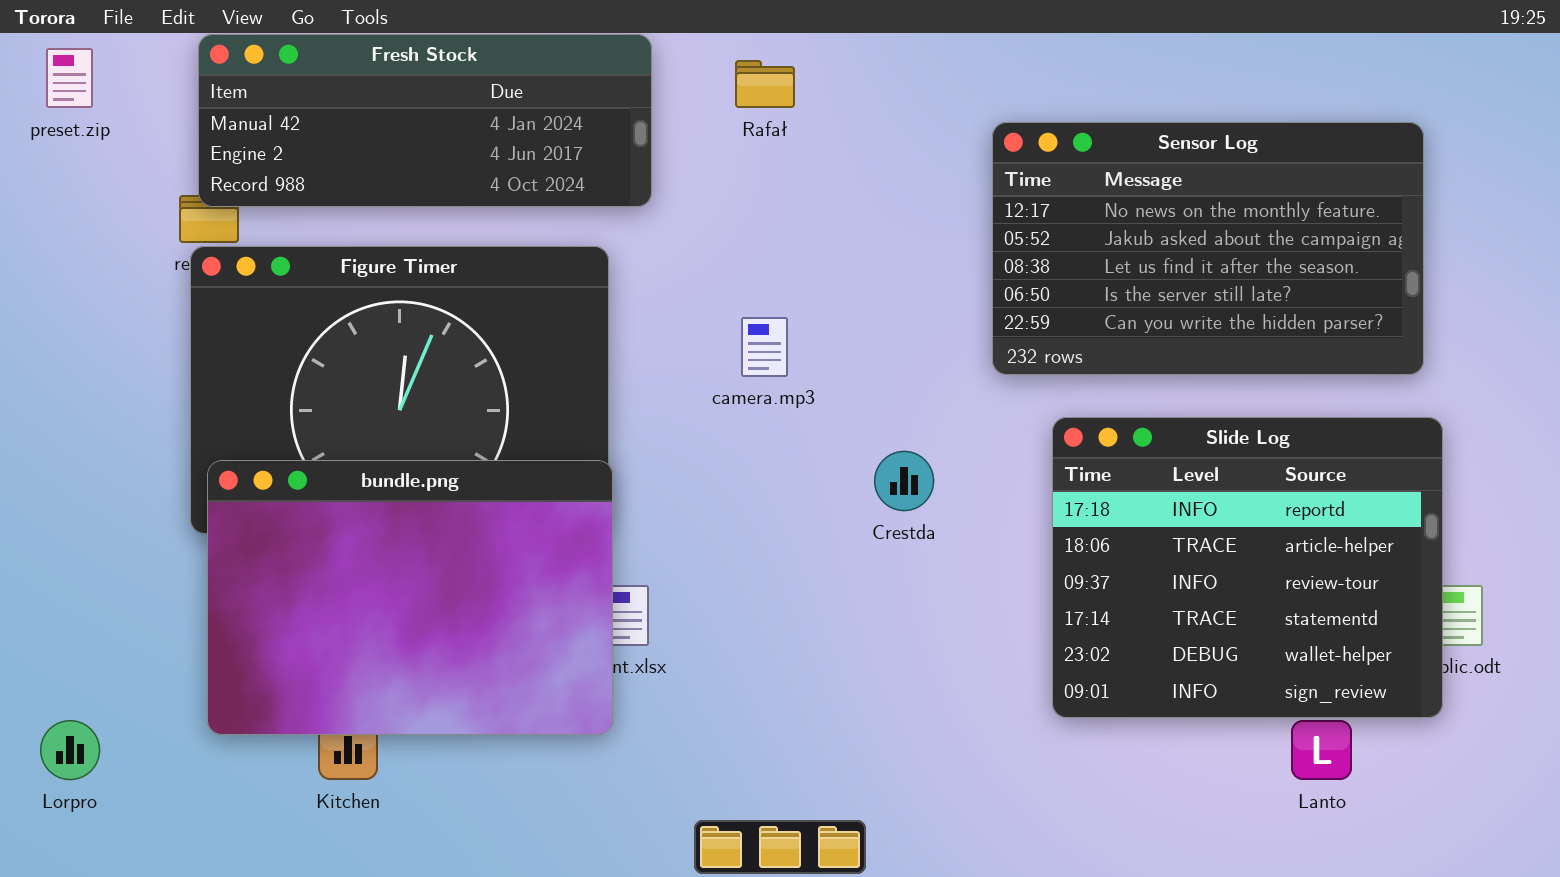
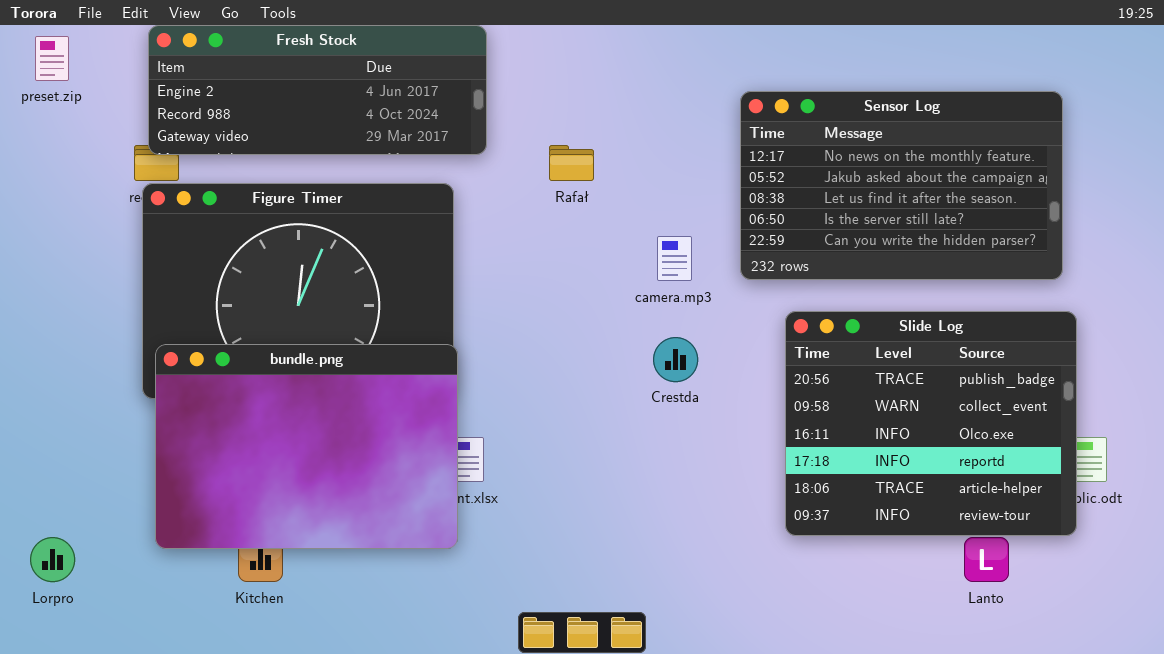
Fresh Stock: [198,34,652,207] -> [148,25,487,155], scrolled down 1 row
Rafał: [735,60,795,108] -> [549,145,594,181], moved
camera.mp3: [741,317,788,377] -> [657,236,692,281], moved
Slide Log: [1052,417,1443,718] -> [785,311,1077,536], scrolled up 3 rows

